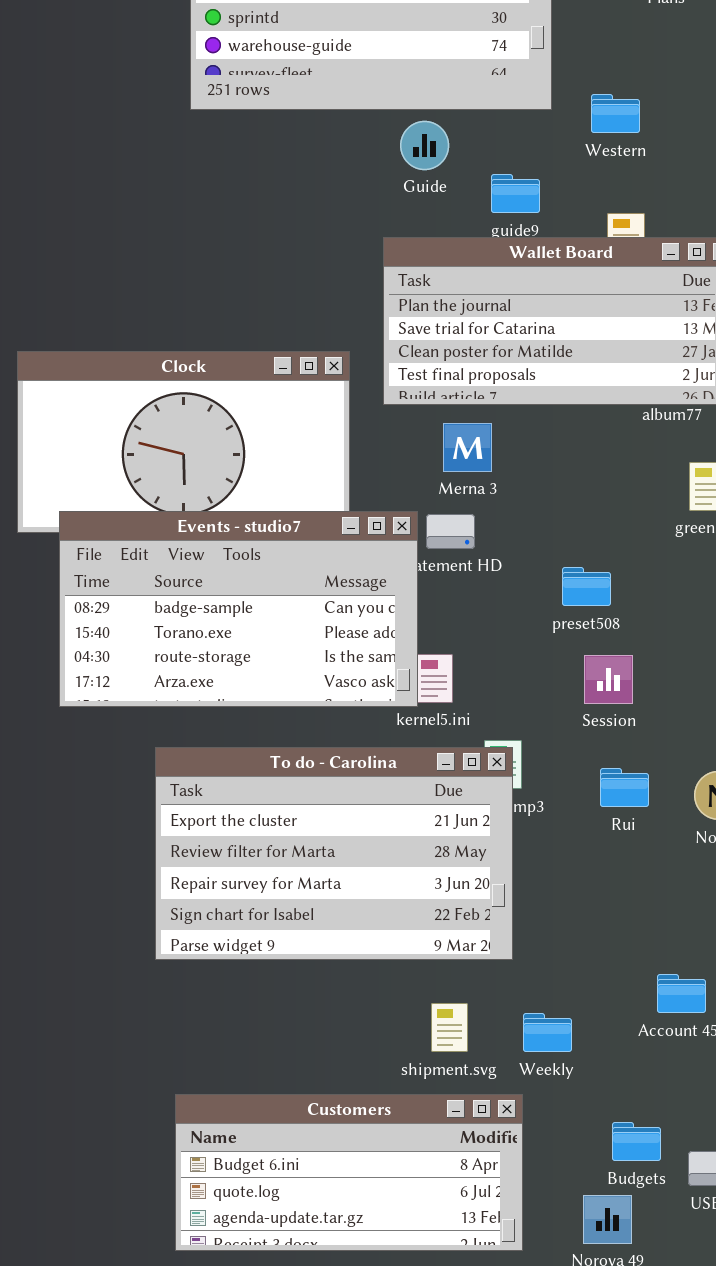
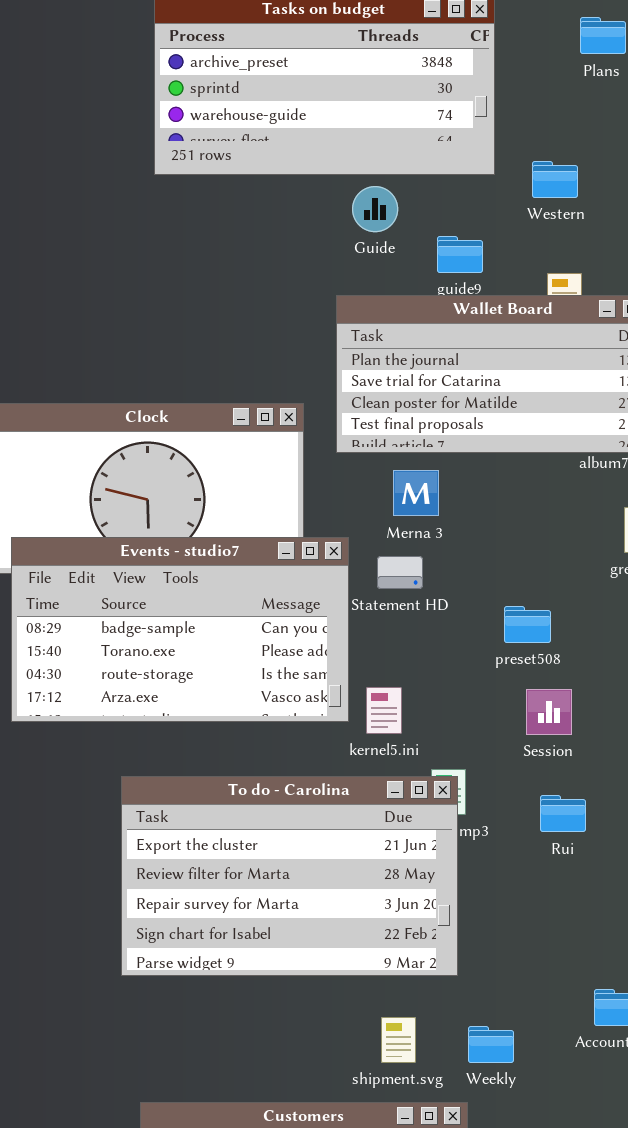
Events - studio7: [59,511,418,707] -> [11,537,349,722], moved

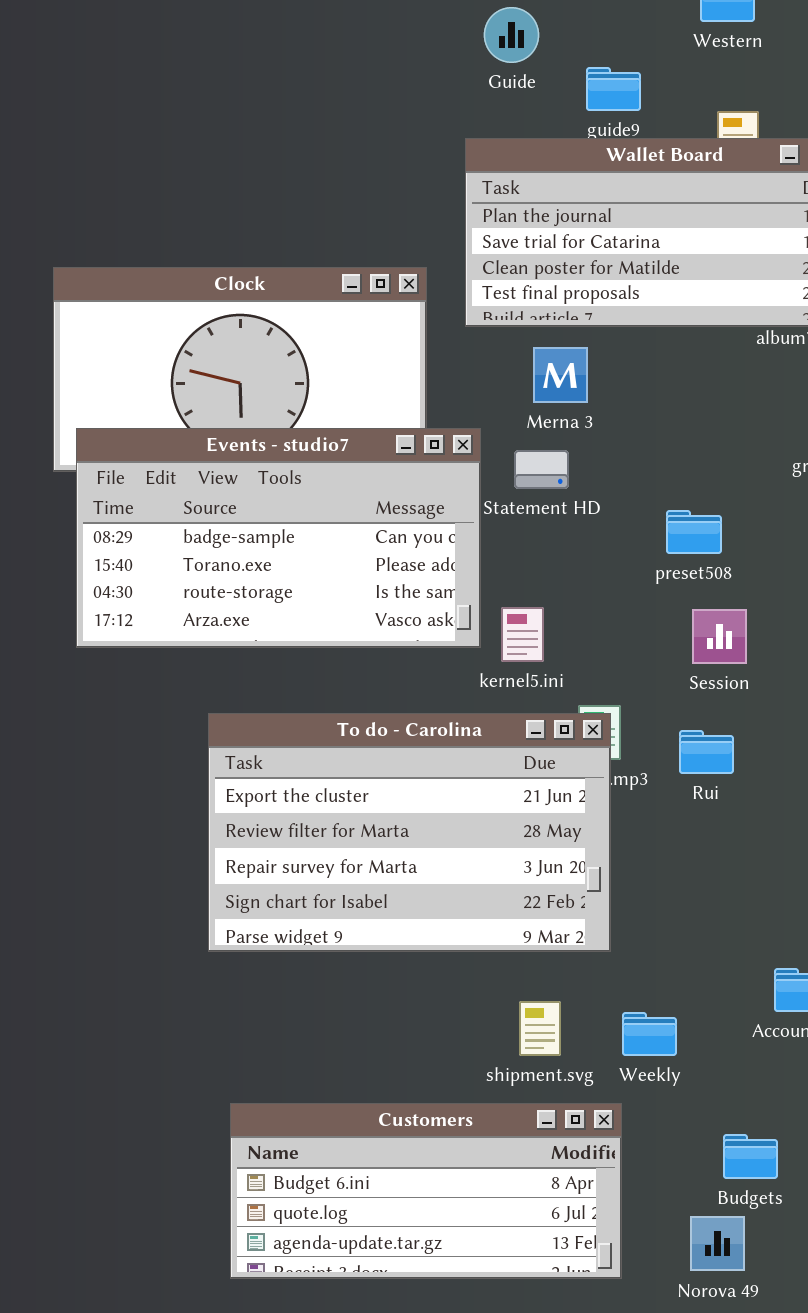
Rui: [540,795,586,832] -> [679,730,734,774], moved

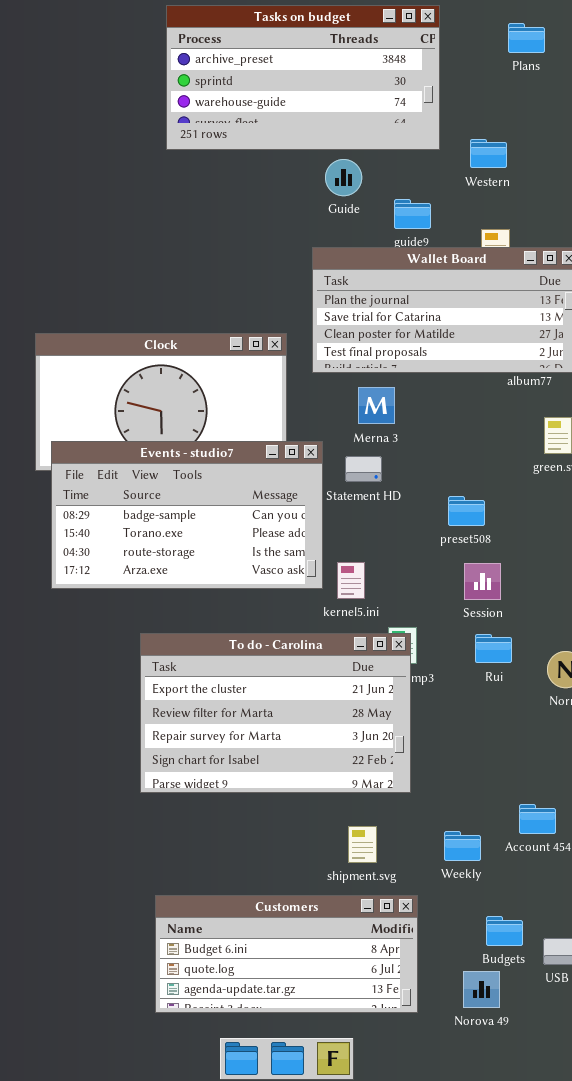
Rui: [679,730,734,774] -> [475,634,512,663], moved
Weekly: [622,1012,677,1056] -> [444,831,481,861], moved

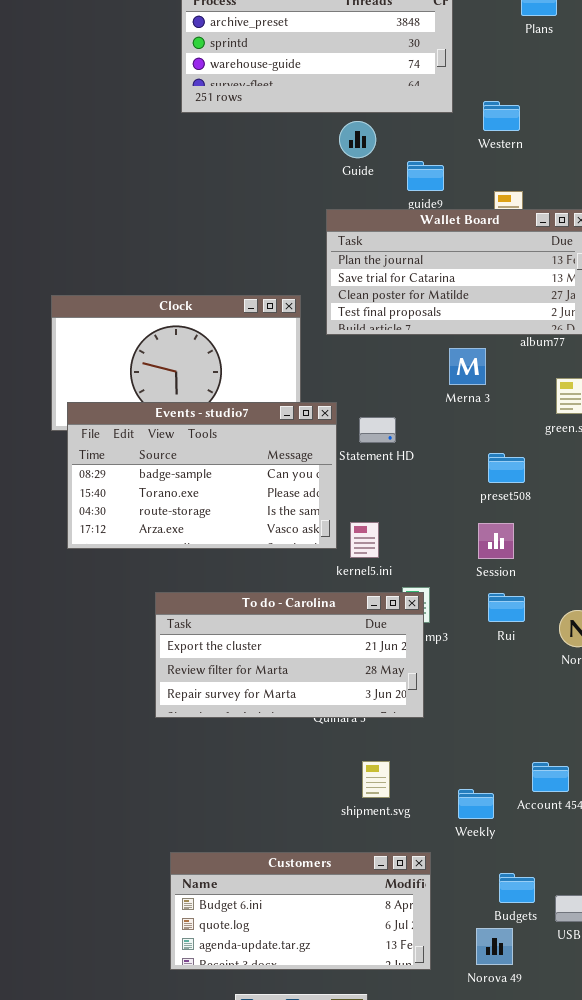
Merna 3: [358,387,395,424] -> [449,348,486,385], moved
preset508: [448,496,485,526] -> [488,453,525,483], moved
To do - Carolina: [140,633,411,793] -> [155,592,424,718], resized
shipment.svg: [348,826,377,863] -> [362,761,390,798], moved

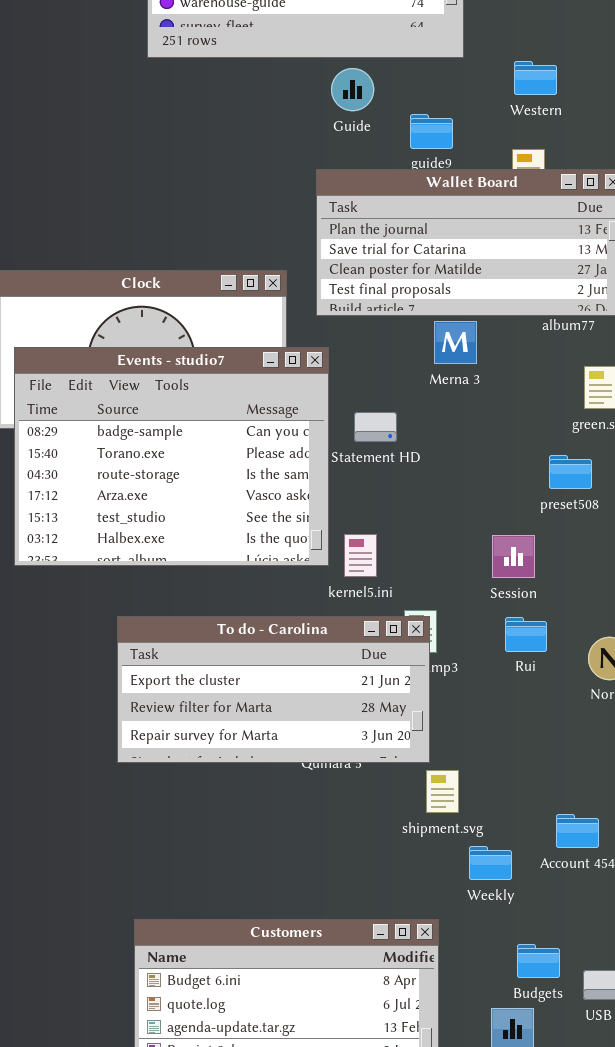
Western: [483,101,520,131] -> [514,61,557,95], moved
Merna 3: [449,348,486,385] -> [434,321,477,364], moved
Events - studio7: [67,402,337,549] -> [14,347,329,566], resized
preset508: [488,453,525,483] -> [549,455,592,489], moved
shipment.svg: [362,761,390,798] -> [426,770,459,813], moved

